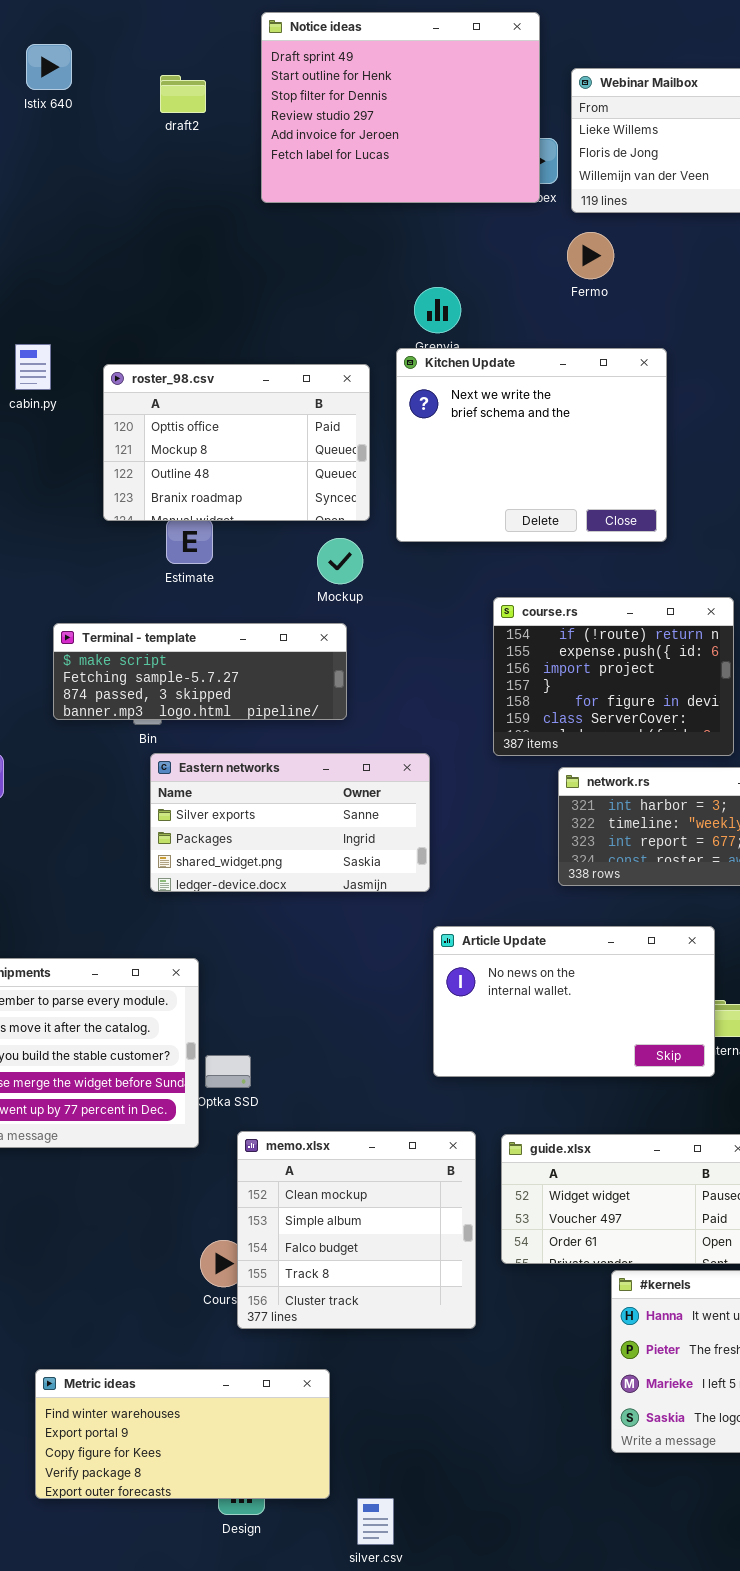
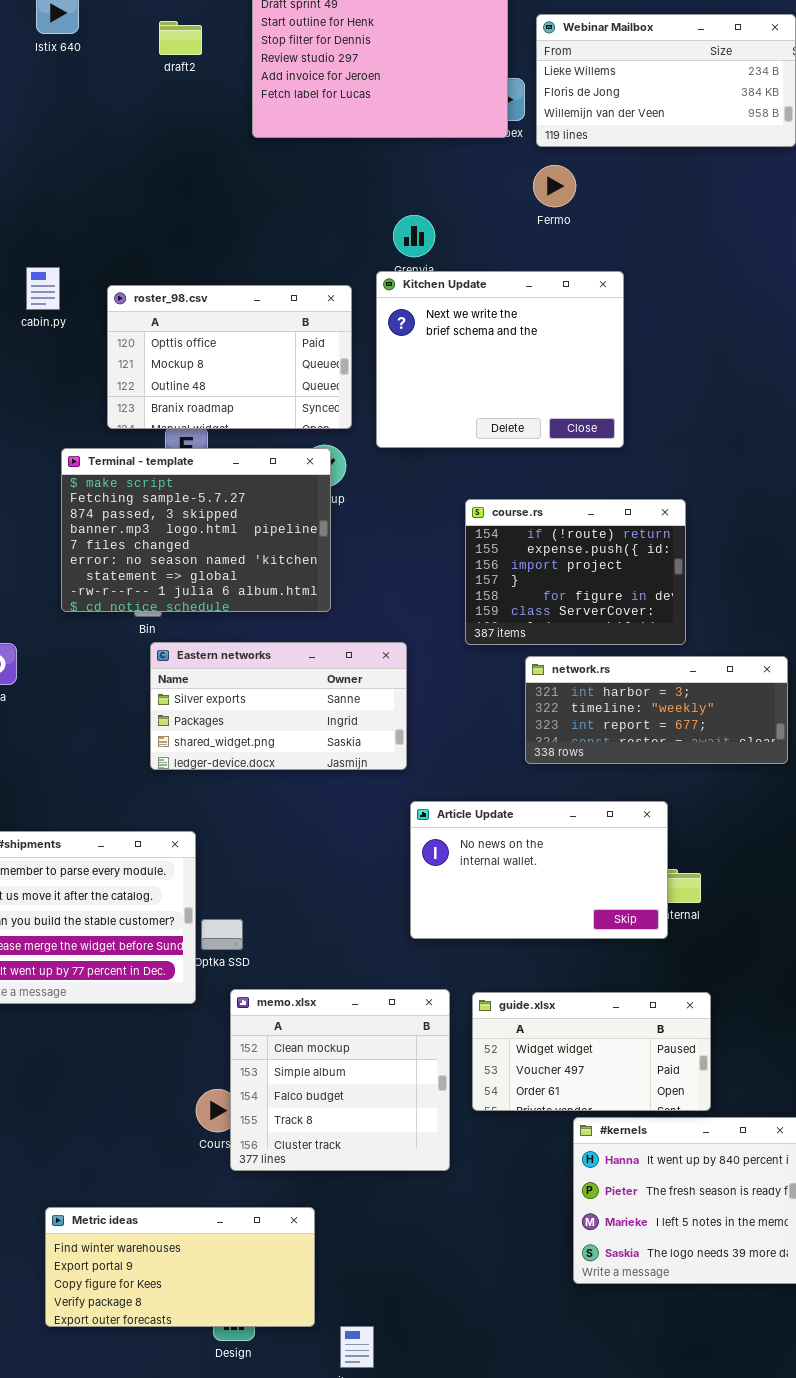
Terminal - template: [53,623,347,720] -> [61,448,331,612], resized

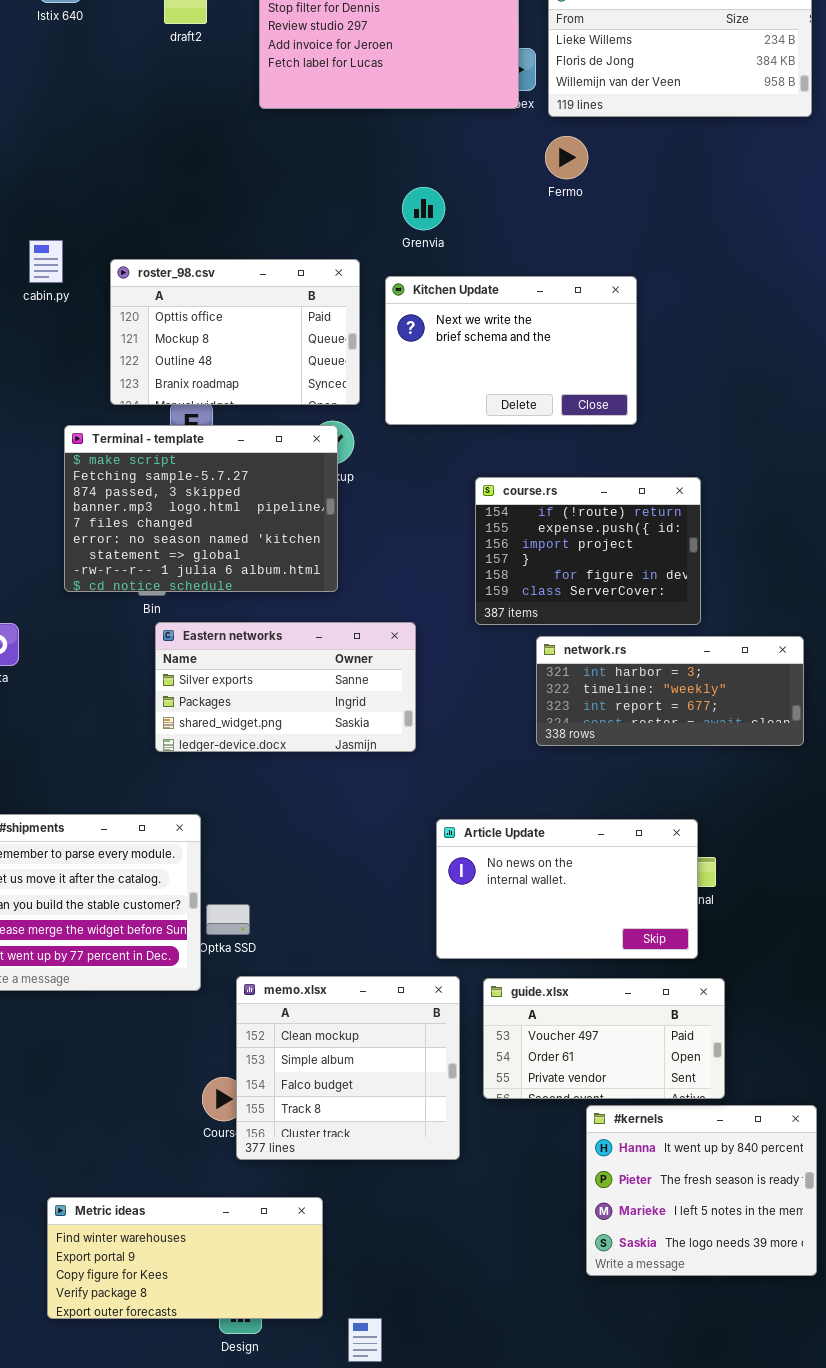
Kitchen Update: [376,271,624,448] -> [385,276,637,425], resized
Article Update: [410,801,668,939] -> [436,819,698,959], moved
guide.xlsx: [472,992,711,1111] -> [483,978,725,1099], scrolled down 1 row

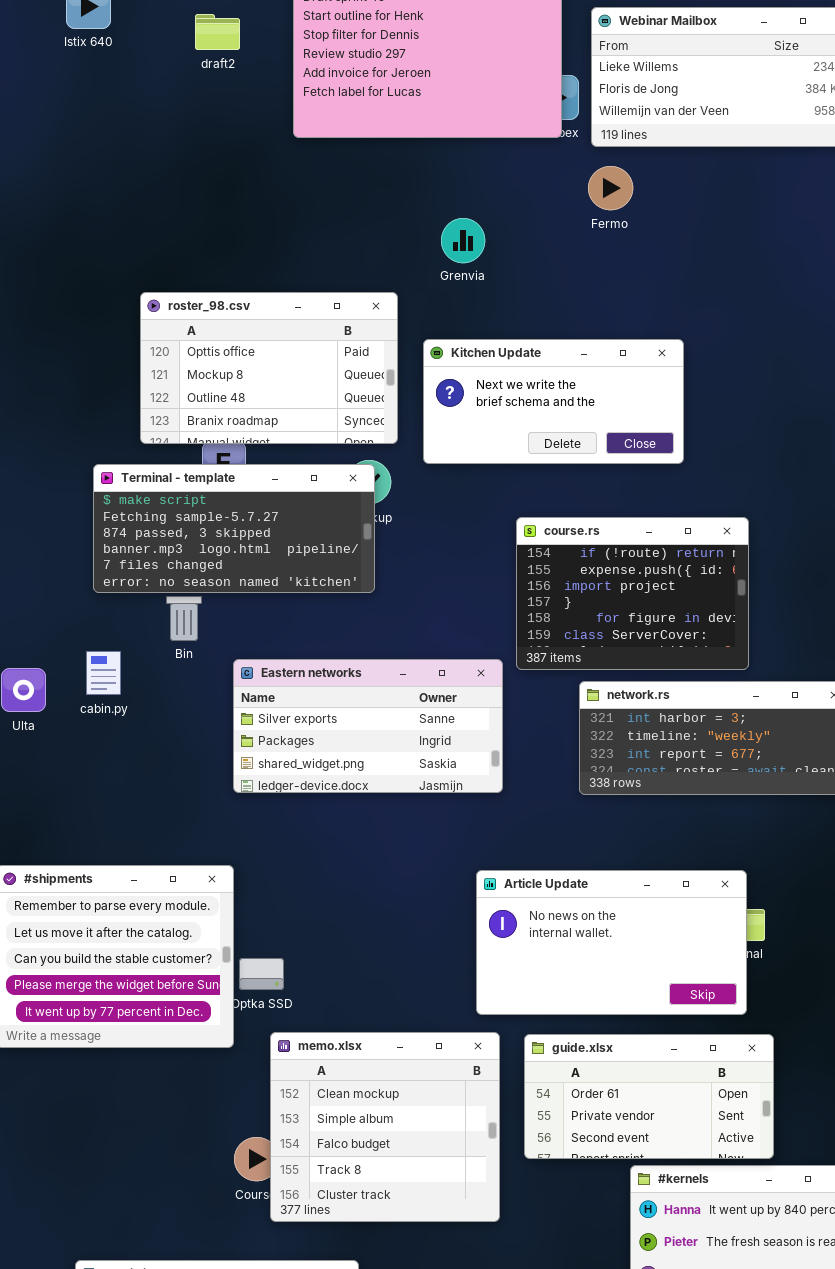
cabin.py: [29,240,63,283] -> [86,651,121,695], moved
Kitchen Update: [385,276,637,425] -> [423,339,684,464], resized
Terminal - template: [64,425,338,592] -> [93,464,375,593], resized
Eastern networks: [155,622,416,752] -> [233,659,503,793], moved
guide.xlsx: [483,978,725,1099] -> [524,1034,774,1159], scrolled down 1 row

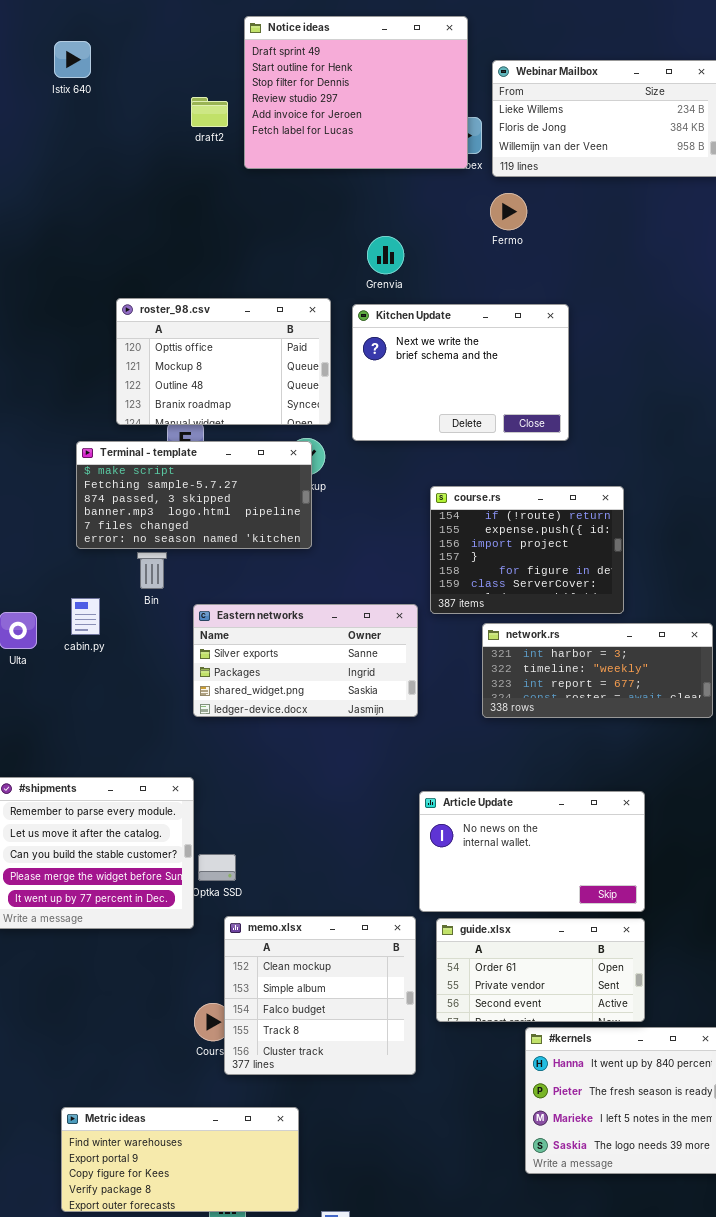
draft2: [195,14,240,50] -> [191,97,228,127], moved
Kitchen Update: [423,339,684,464] -> [352,304,569,441], resized
Article Update: [476,870,747,1015] -> [419,791,645,912], moved

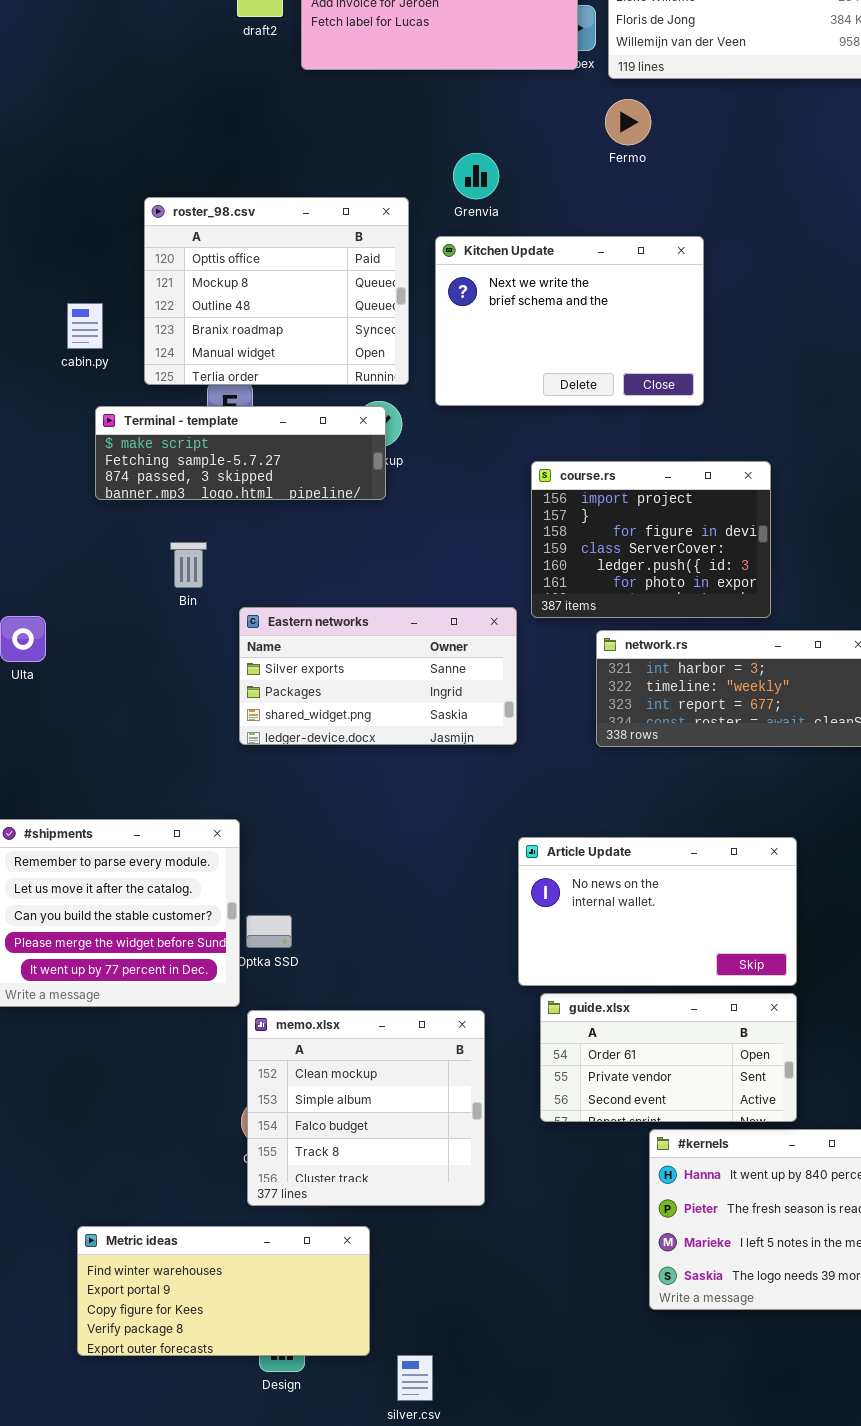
roster_98.csv: [116,298,331,425] -> [144,197,409,385], resized
Terminal - template: [76,441,312,549] -> [95,406,386,500], resized
course.rs: [430,486,624,614] -> [531,461,771,618], scrolled down 2 rows
cabin.py: [71,598,100,635] -> [67,303,103,349], moved
memo.xlsx: [224,916,416,1075] -> [247,1010,485,1206], moved

